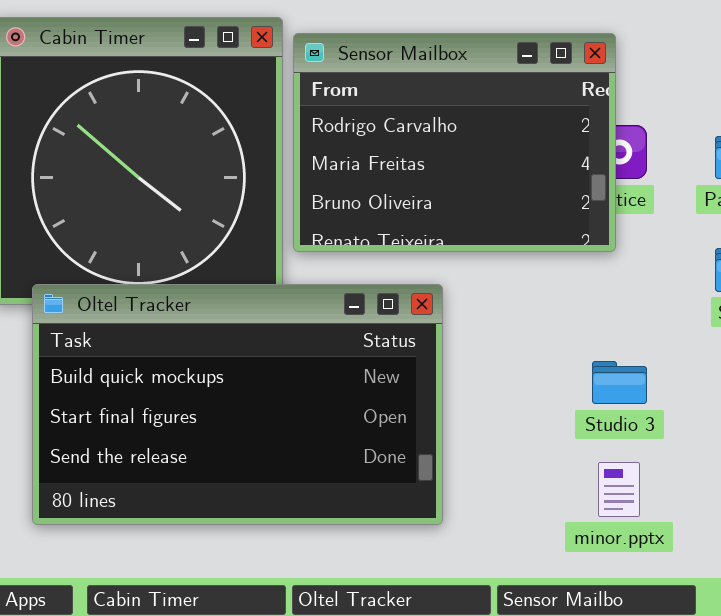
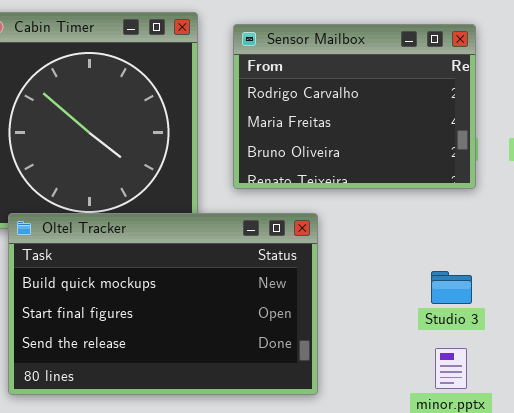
Sensor Mailbox: [293,33,616,252] -> [233,24,476,189], moved

